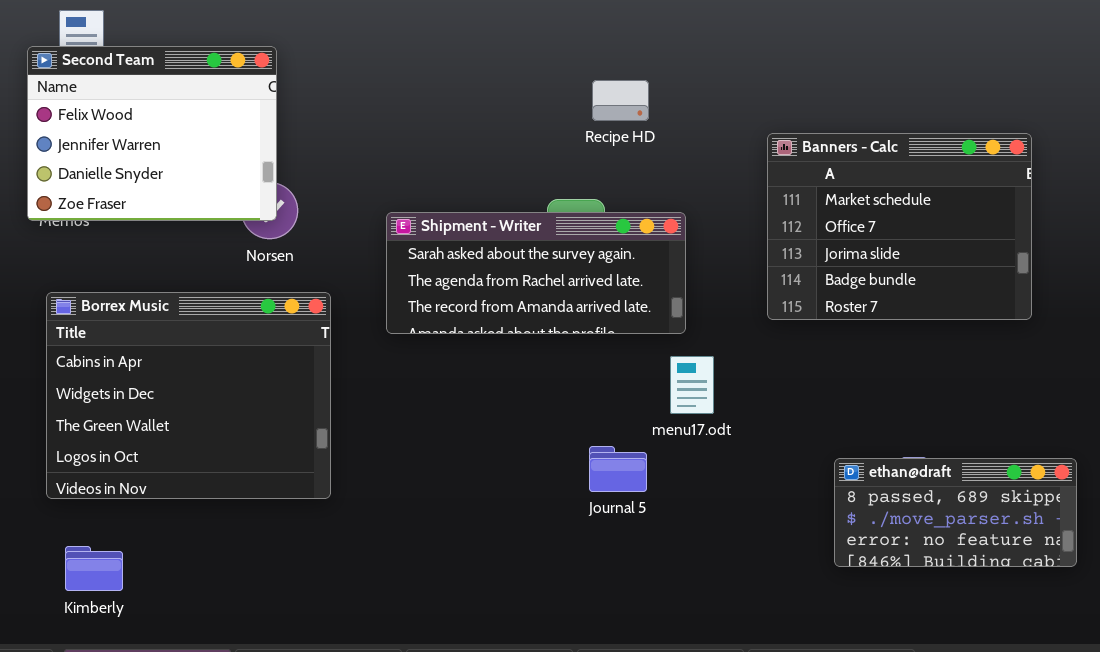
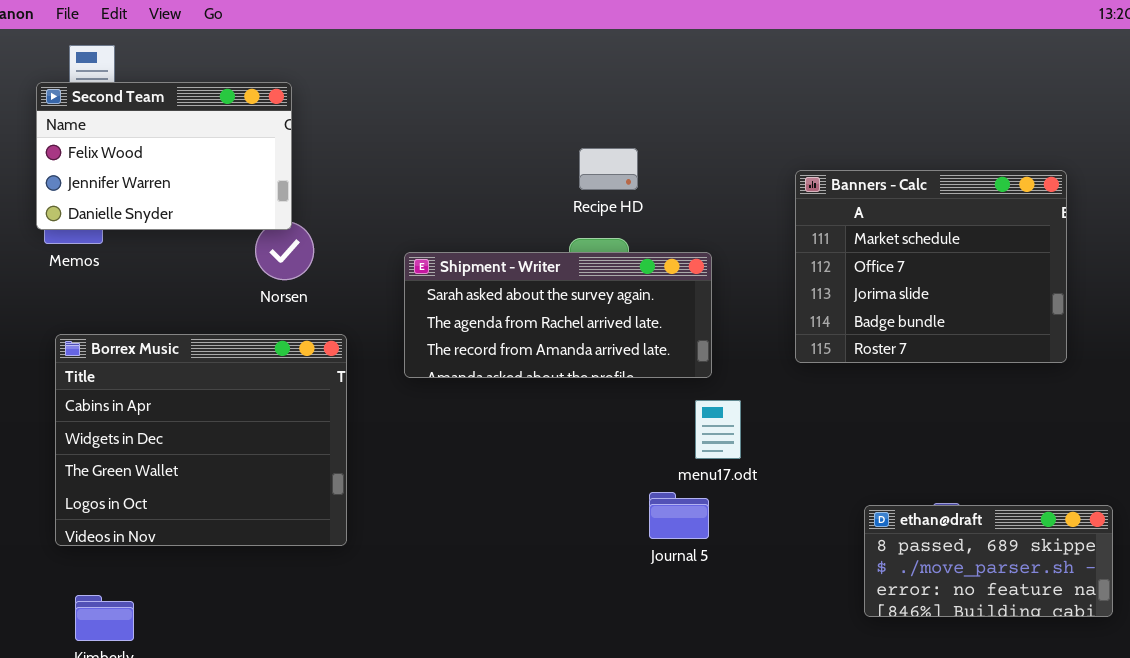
Second Team: [27,46,277,221] -> [36,82,292,230], resized
Recipe HD: [592,80,649,121] -> [579,148,638,190], moved
Journal 5: [589,446,647,492] -> [649,492,709,539], moved

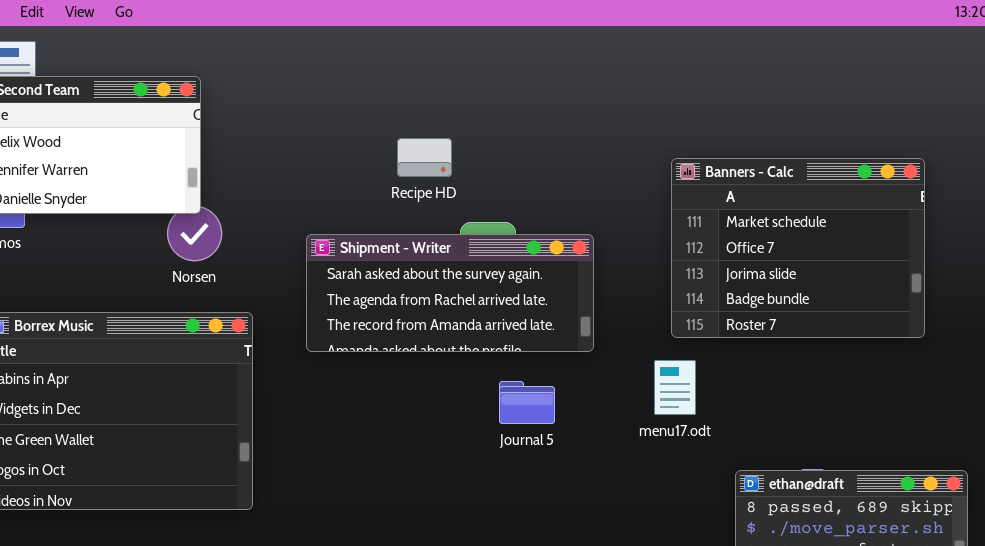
Recipe HD: [579,148,638,190] -> [397,138,452,177], moved
menu17.odt: [695,400,741,459] -> [654,360,696,415], moved
Journal 5: [649,492,709,539] -> [499,381,555,424], moved

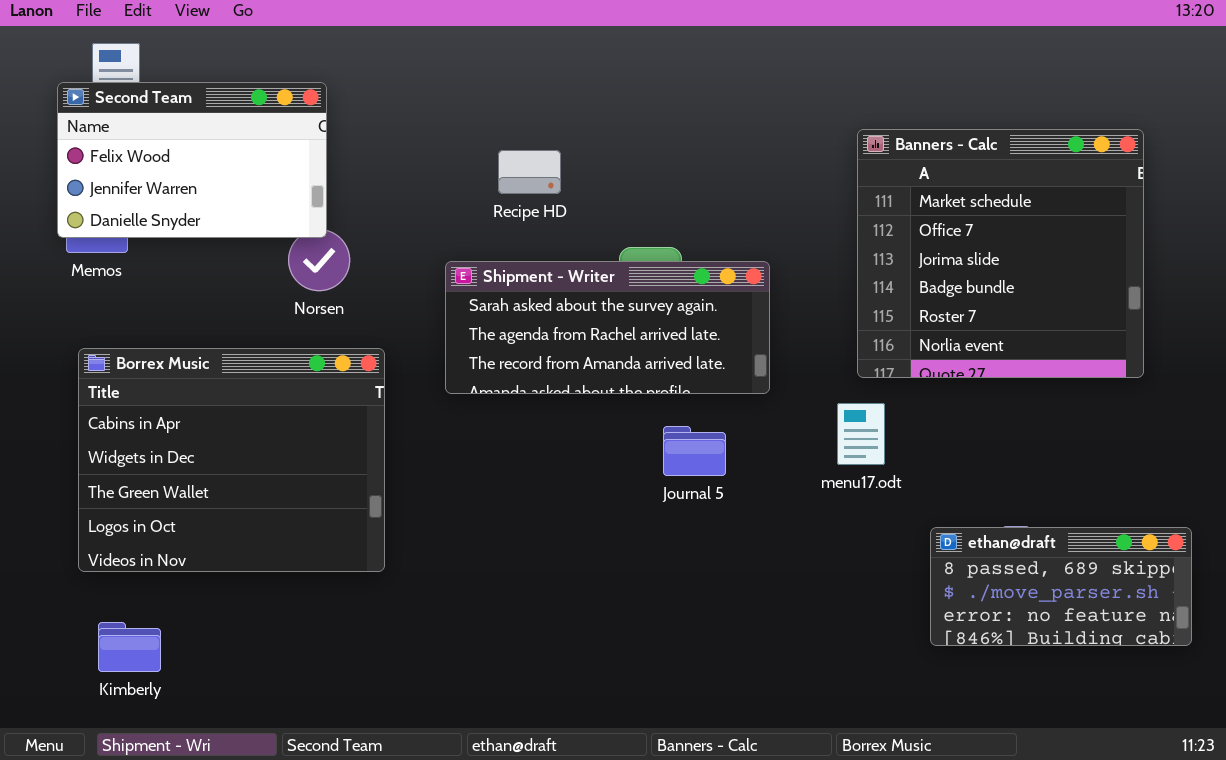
Recipe HD: [397,138,452,177] -> [498,150,561,194], moved
Banners - Calc: [671,158,925,338] -> [857,129,1144,378], resized

